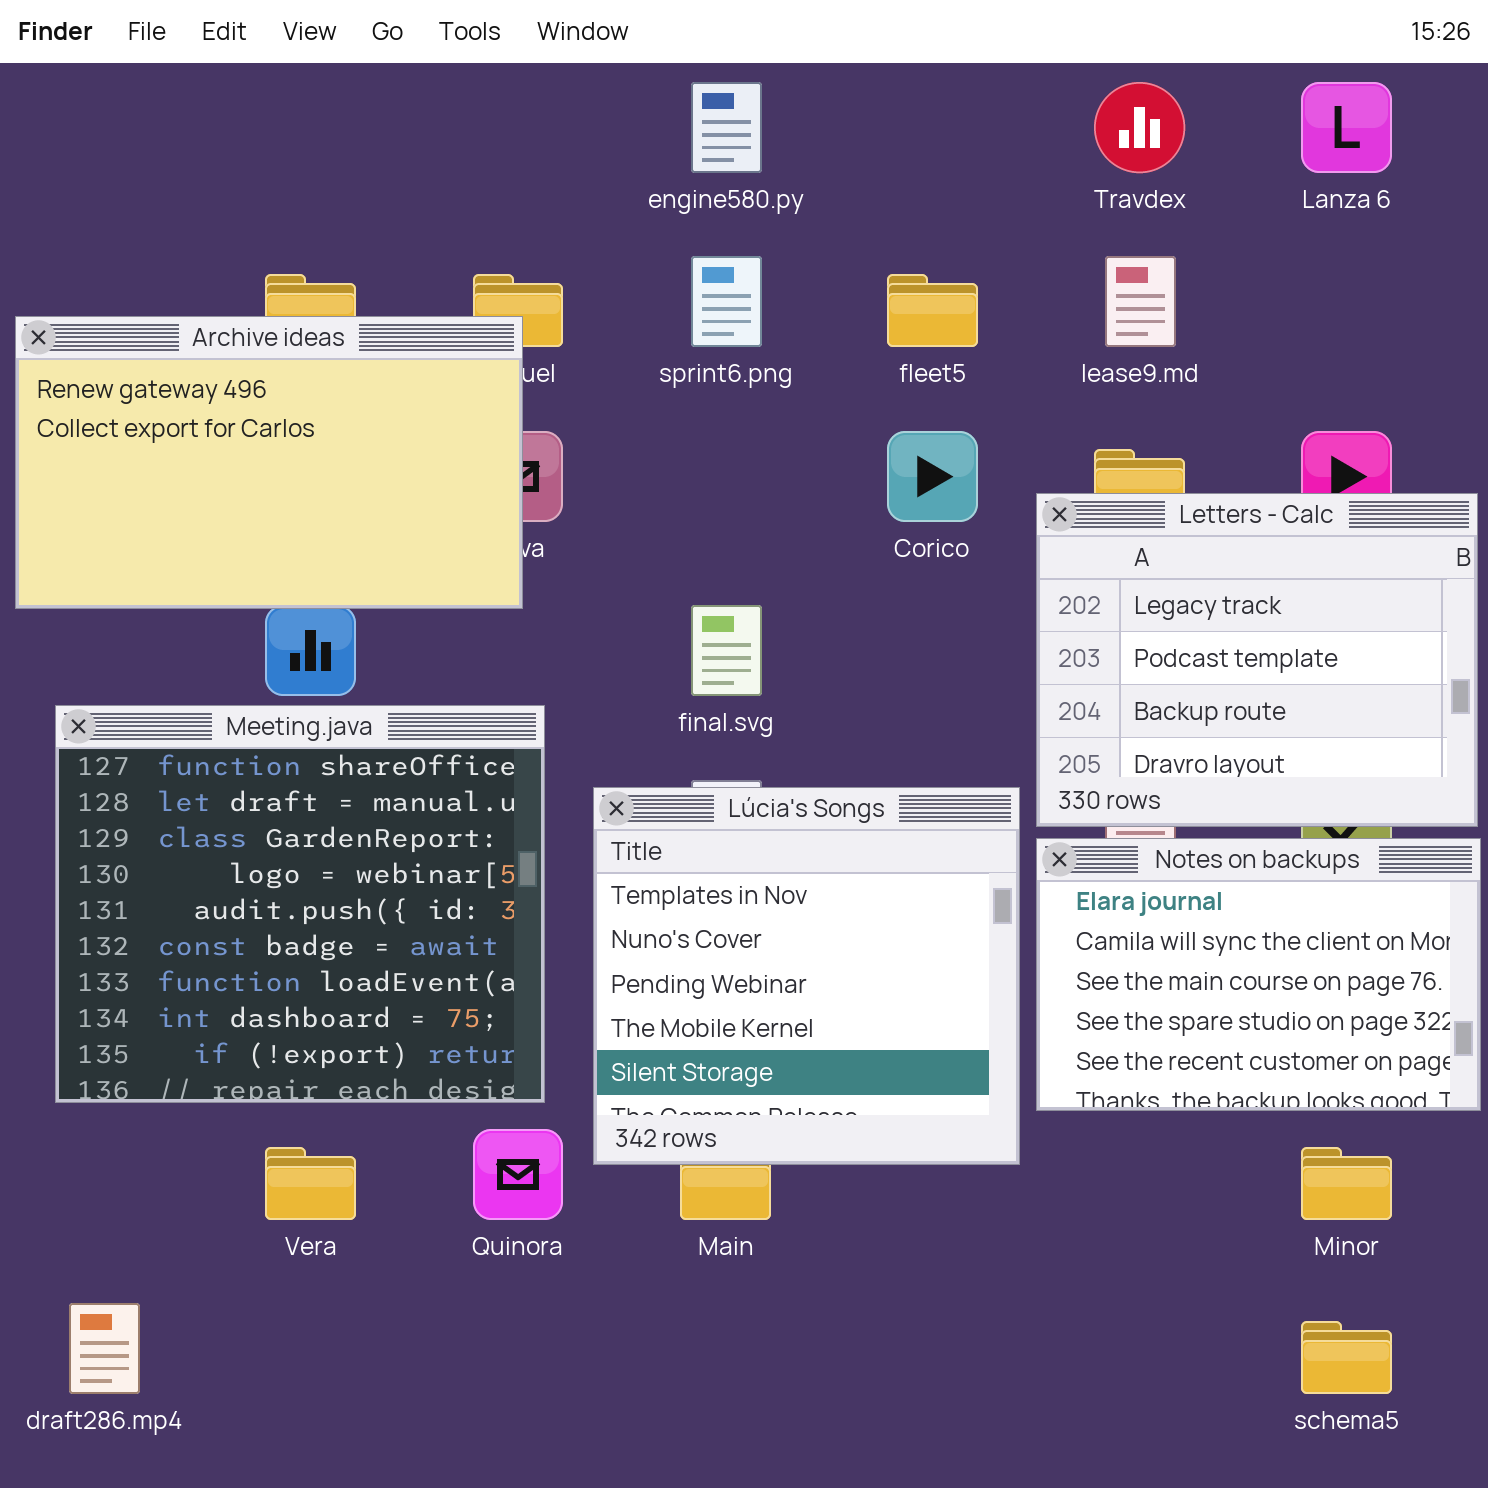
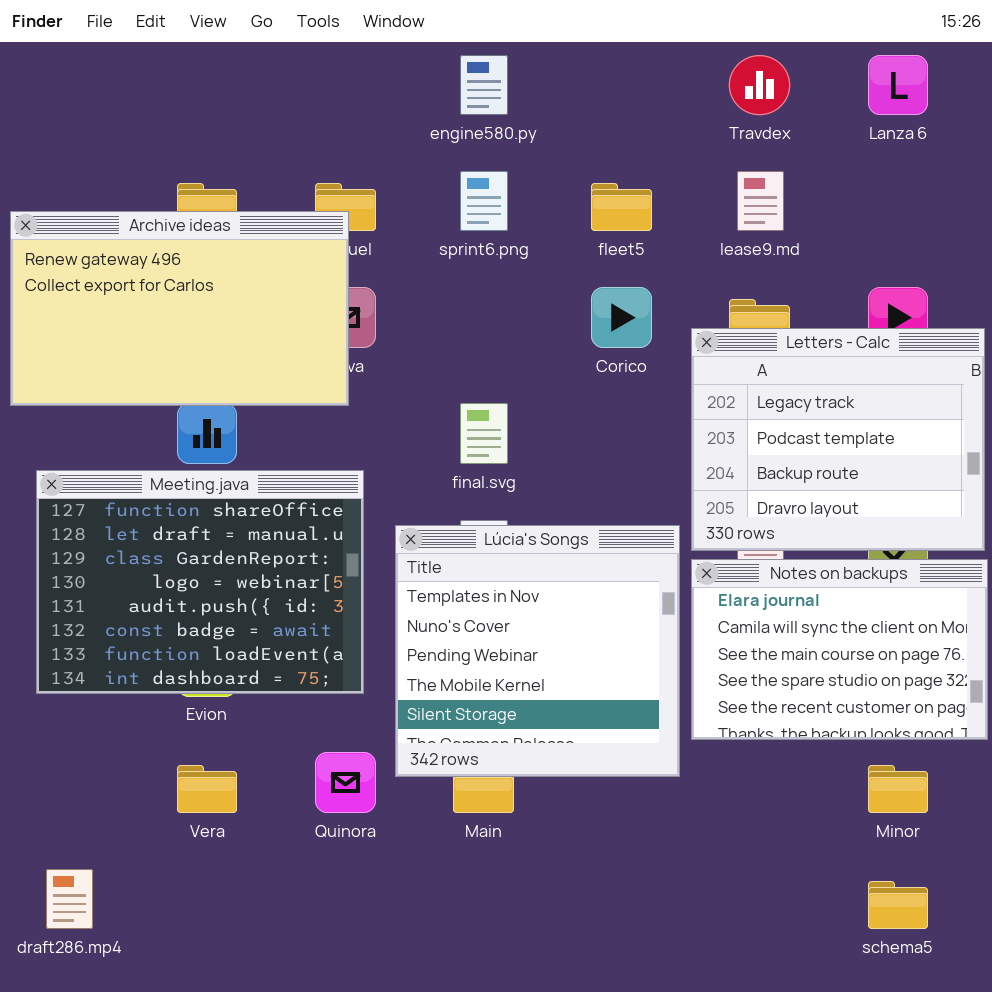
Meeting.java: [55,705,545,1103] -> [36,470,364,694], resized

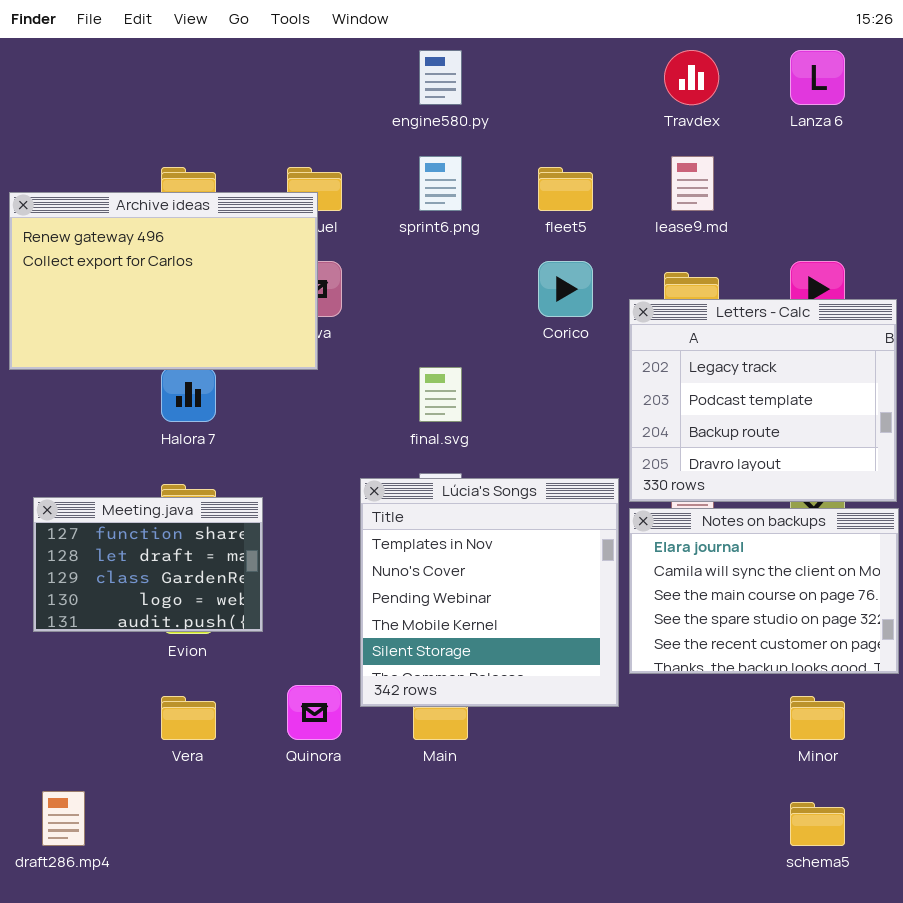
Meeting.java: [36,470,364,694] -> [33,497,263,632], resized

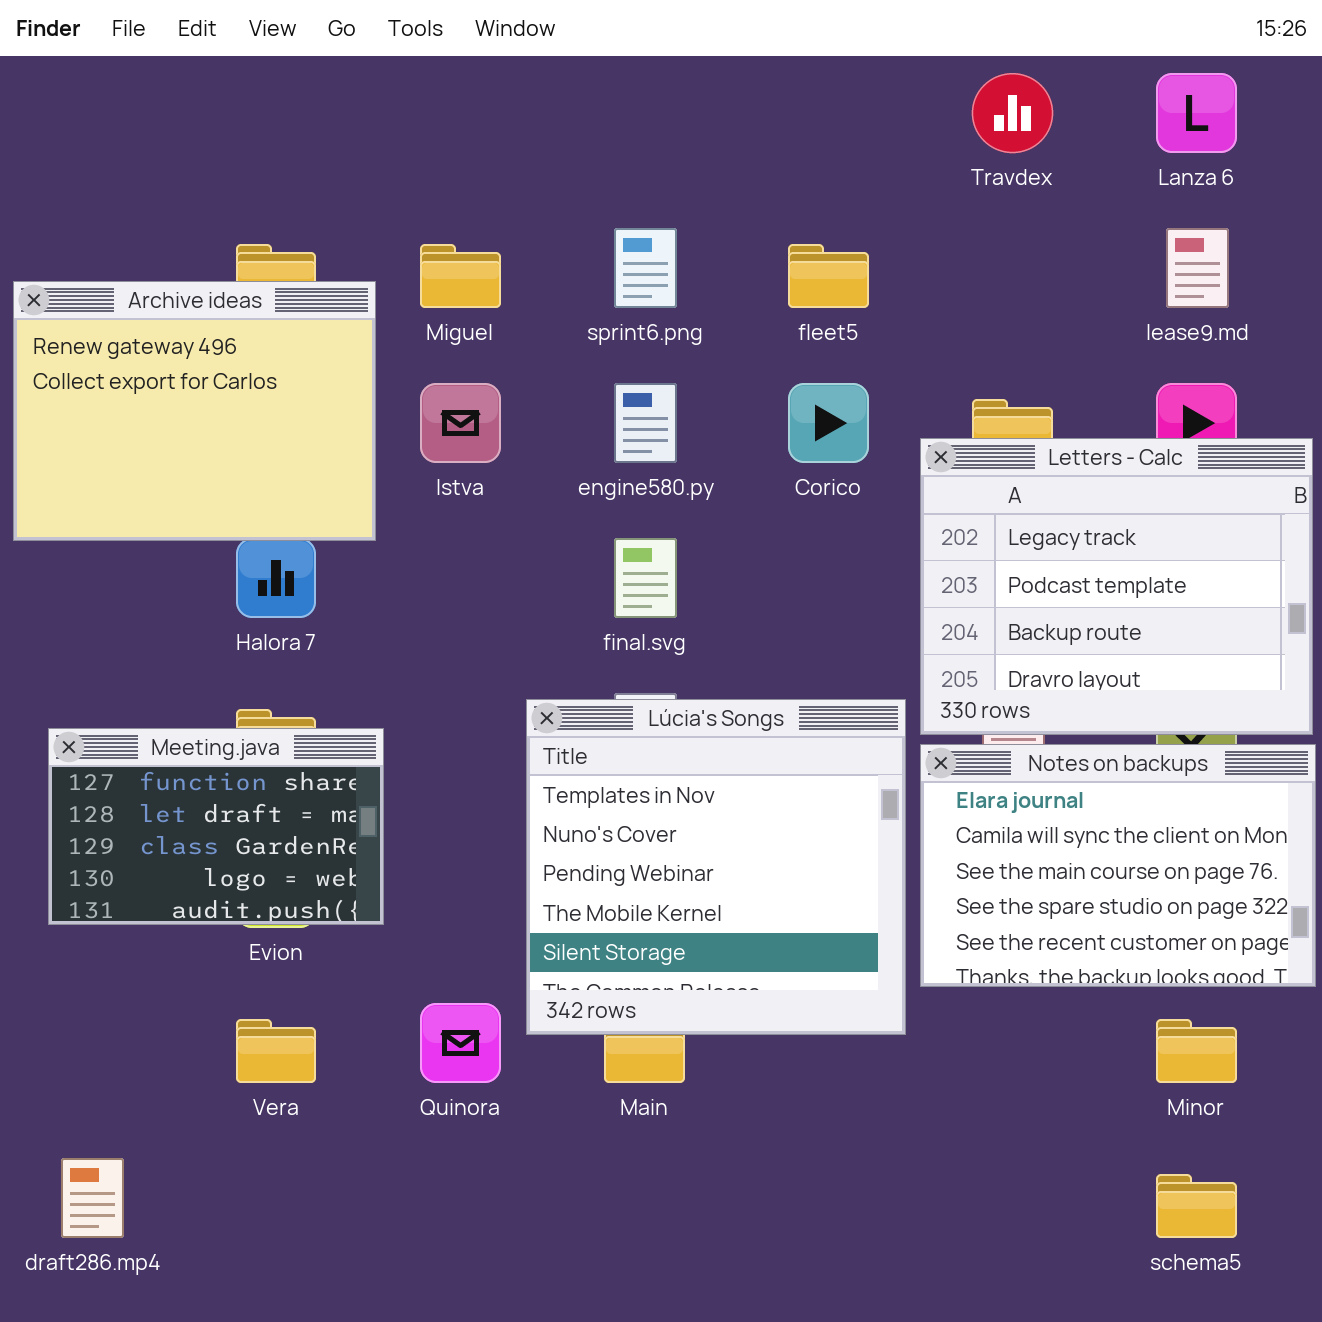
engine580.py: [419,50,462,105] -> [614,383,677,463], moved
lease9.md: [671,156,714,211] -> [1166,228,1229,308], moved
Archive ideas: [9,192,318,370] -> [13,281,376,541], resized

